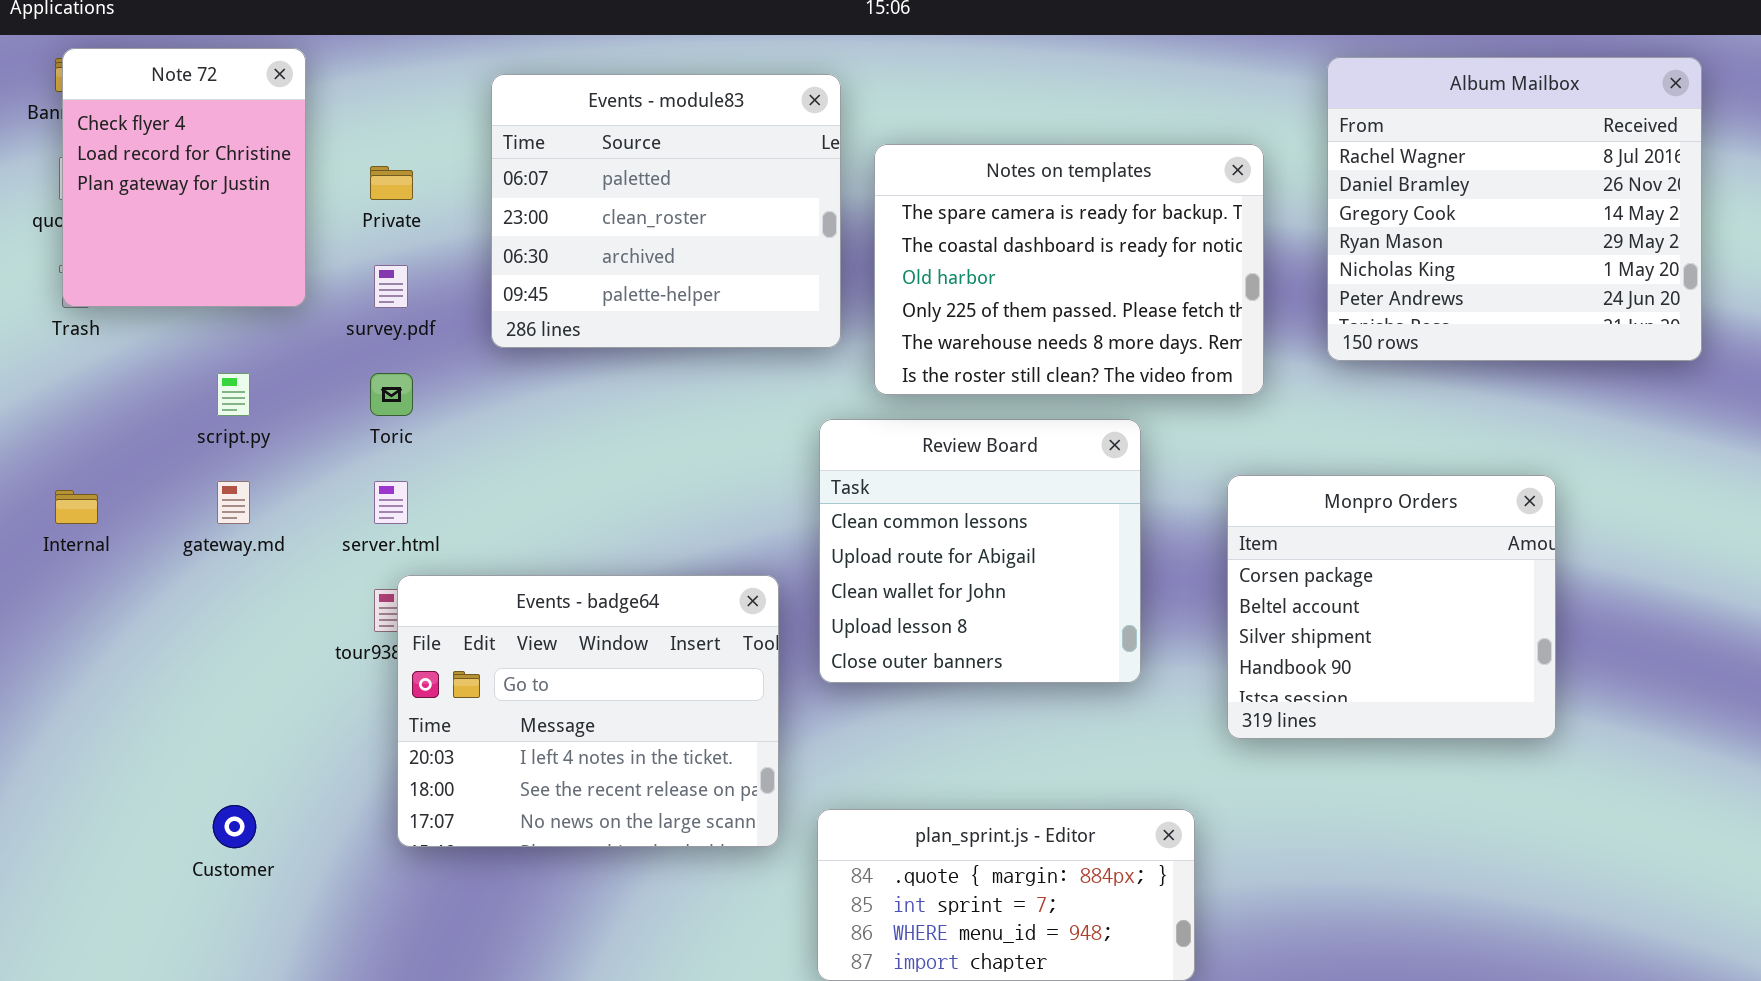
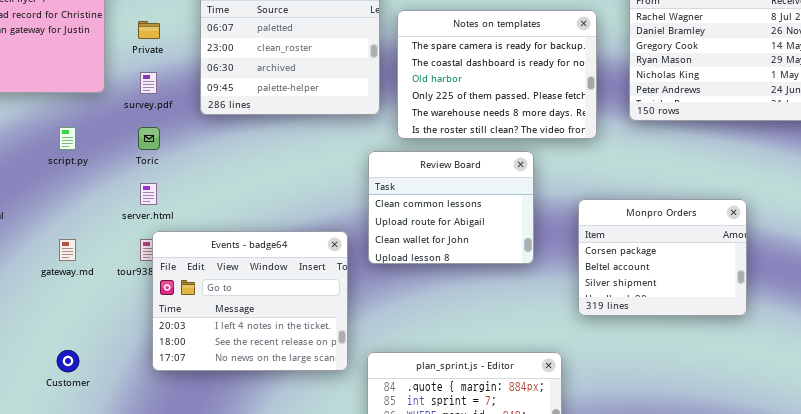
Review Board: [819,419,1141,683] -> [368,151,534,264], resized
Monpro Orders: [1227,475,1556,739] -> [578,199,747,316], resized
gateway.md: [217,481,250,524] -> [59,239,76,261], moved

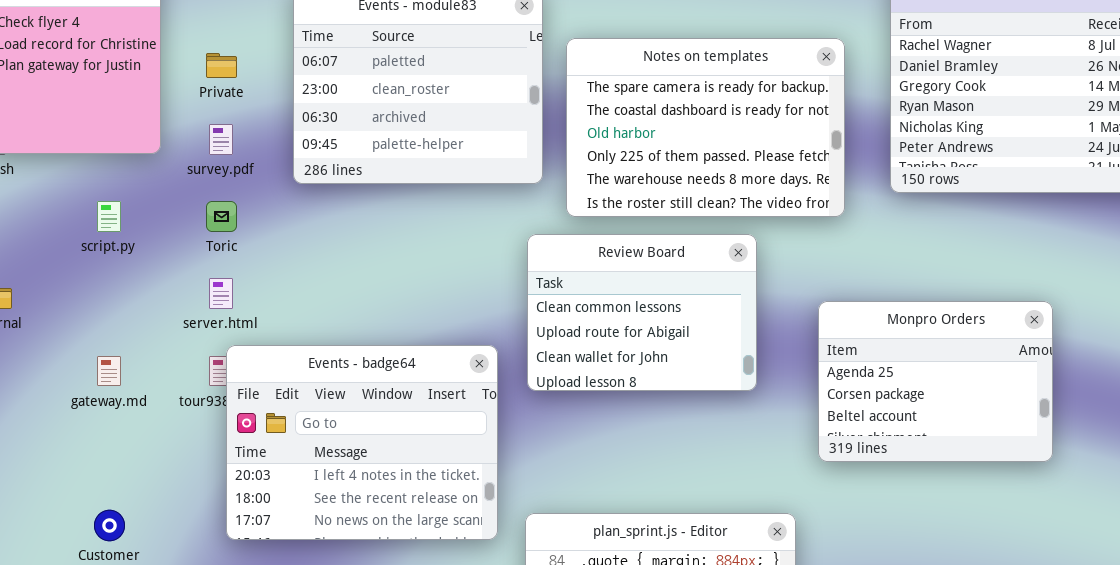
Monpro Orders: [578,199,747,316] -> [818,301,1053,462], scrolled up 1 row

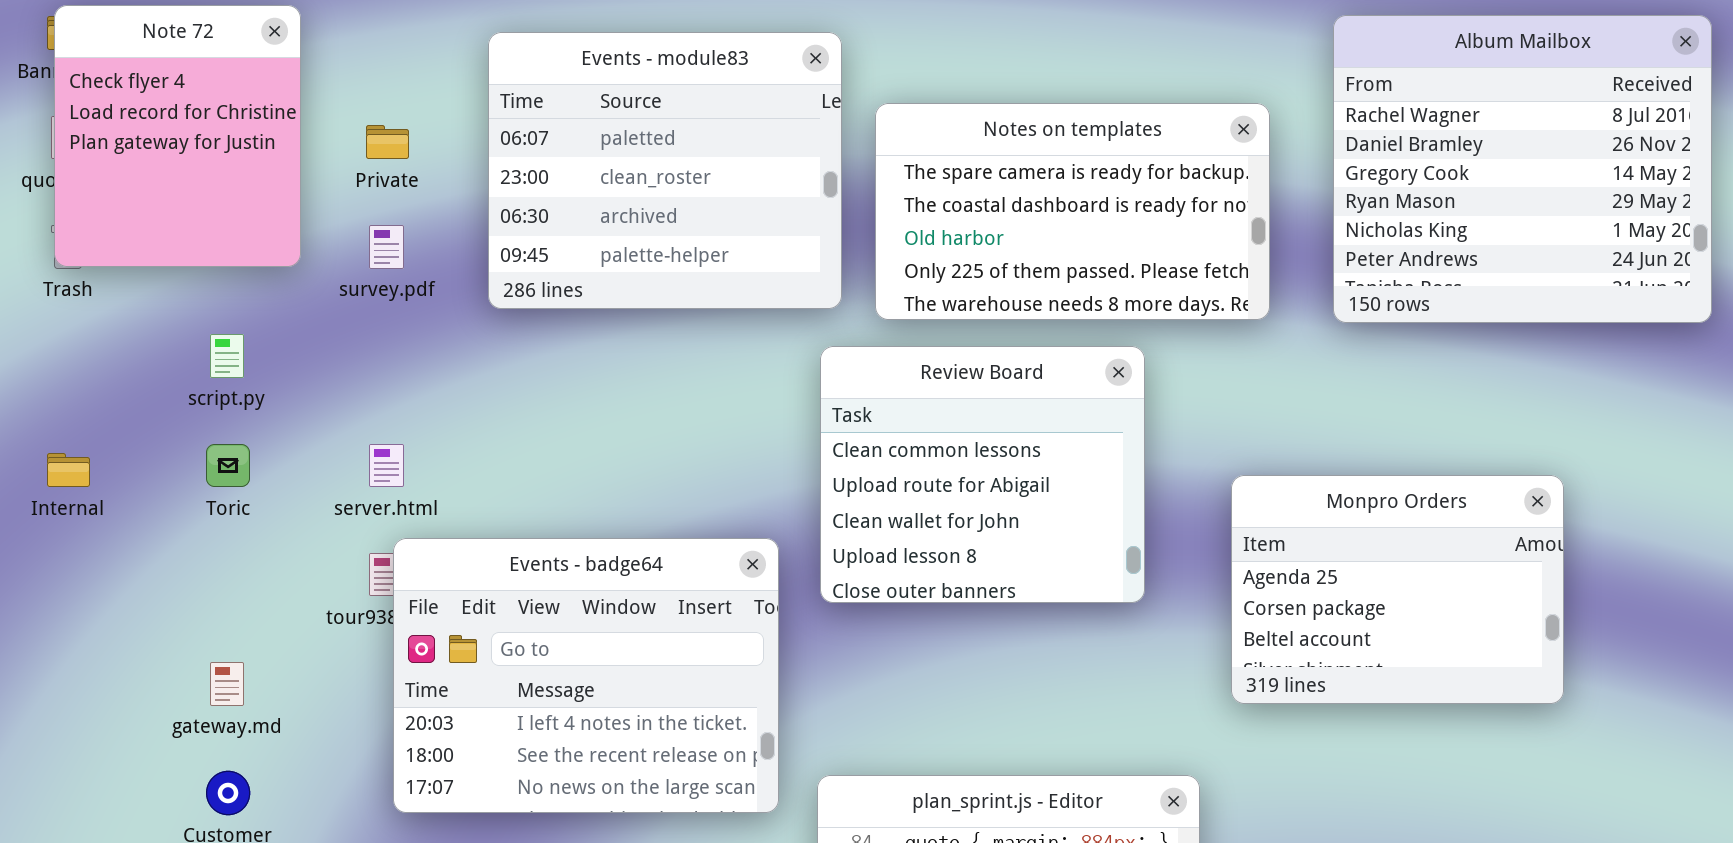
Notes on templates: [566,38,845,217] -> [875,103,1270,320], resized
Toric: [206,201,237,232] -> [206,444,250,487], moved
Review Board: [527,234,757,391] -> [820,346,1145,603], resized
gateway.md: [97,356,121,386] -> [210,662,244,706], moved

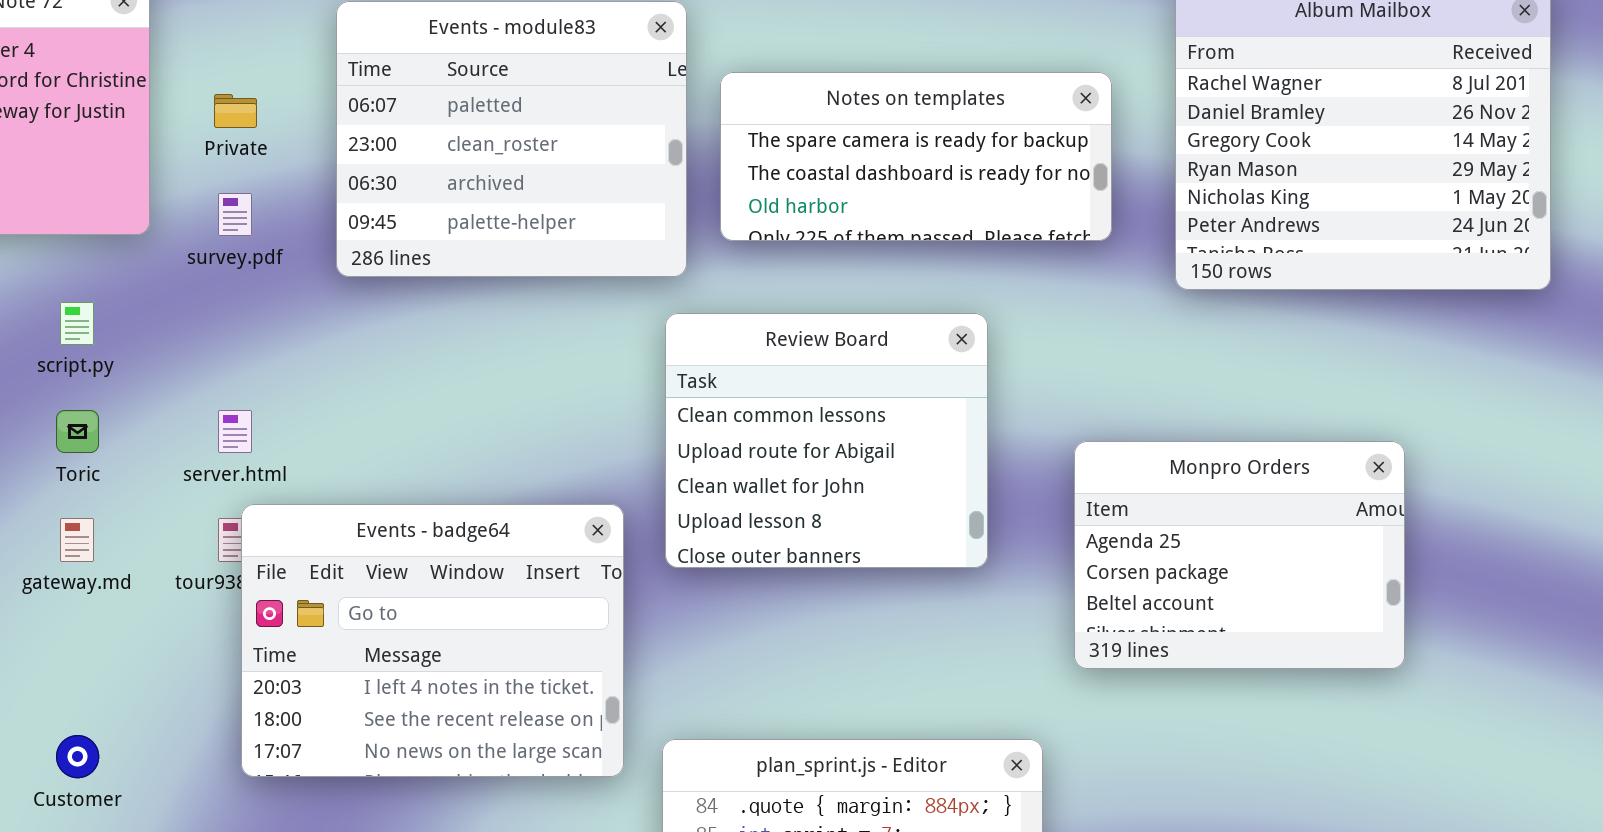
Notes on templates: [875,103,1270,320] -> [720,72,1112,241], resized
gateway.md: [210,662,244,706] -> [60,518,94,562], moved

